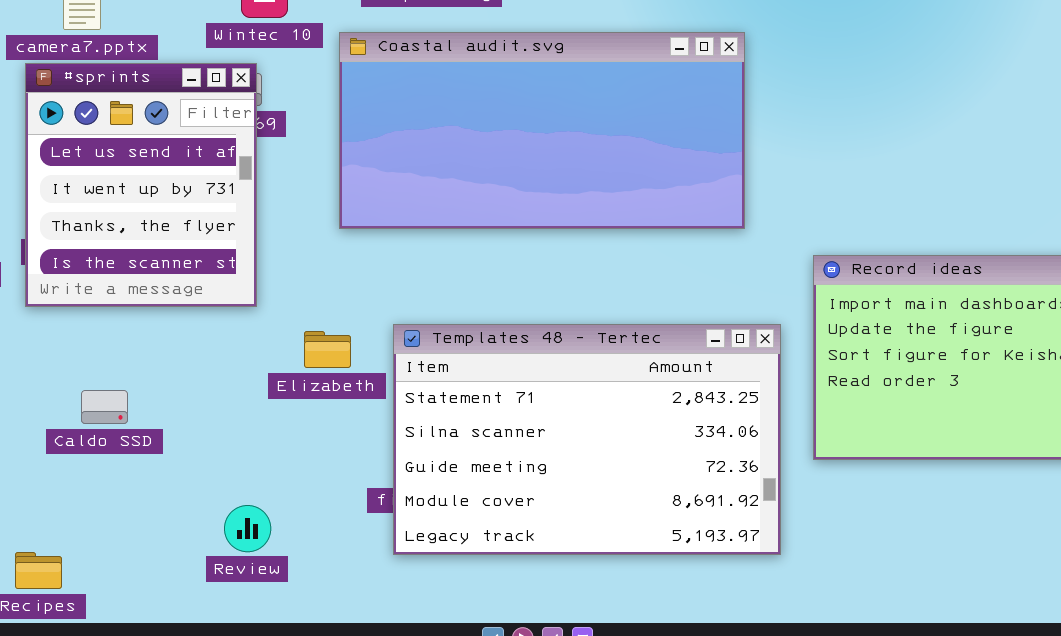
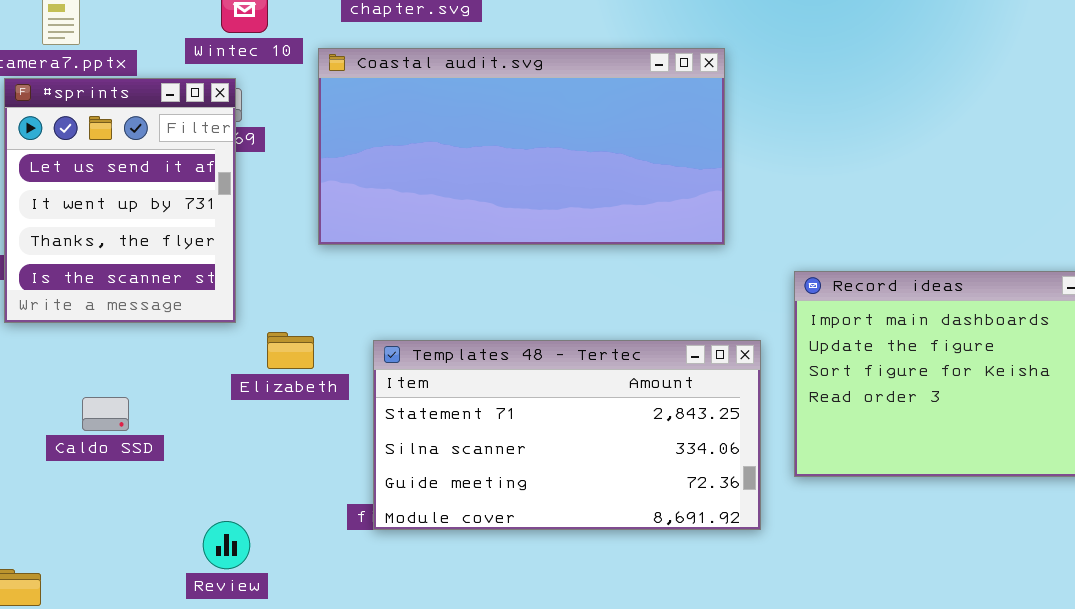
Templates 48 - Tertec: [393,324,781,555] -> [373,340,761,530], resized
Elizabeth: [304,331,351,368] -> [267,332,314,369], moved
Caldo SSD: [81,390,128,424] -> [82,397,129,431], moved

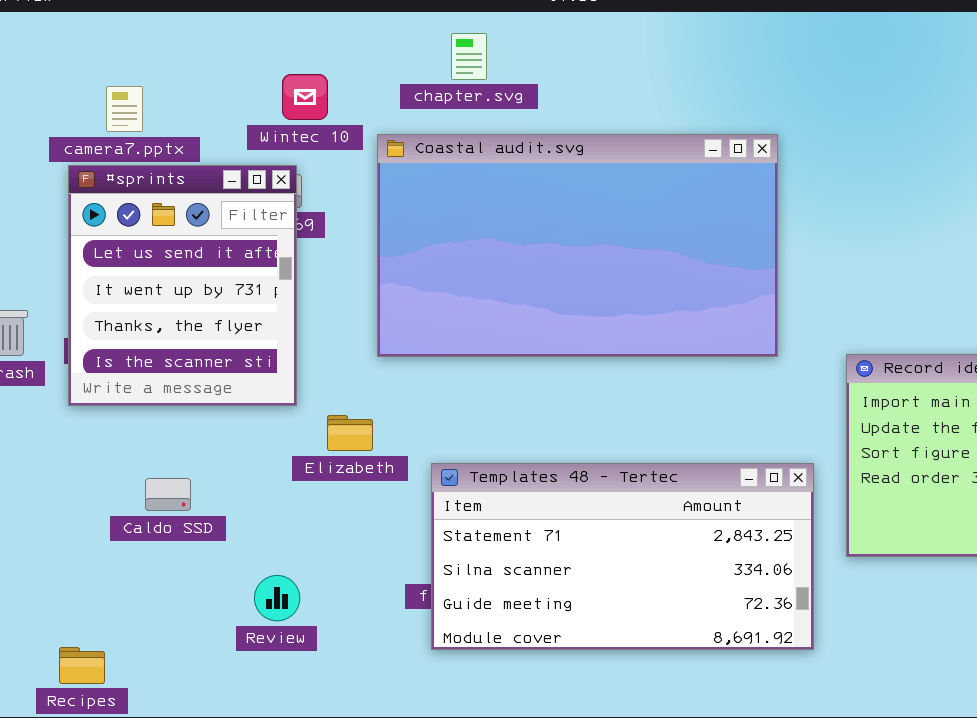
Coastal audit.svg: [318,48,725,245] -> [377,134,778,357], resized
Templates 48 - Tertec: [373,340,761,530] -> [431,463,814,650], moved
Review: [203,521,250,569] -> [254,575,300,621], moved

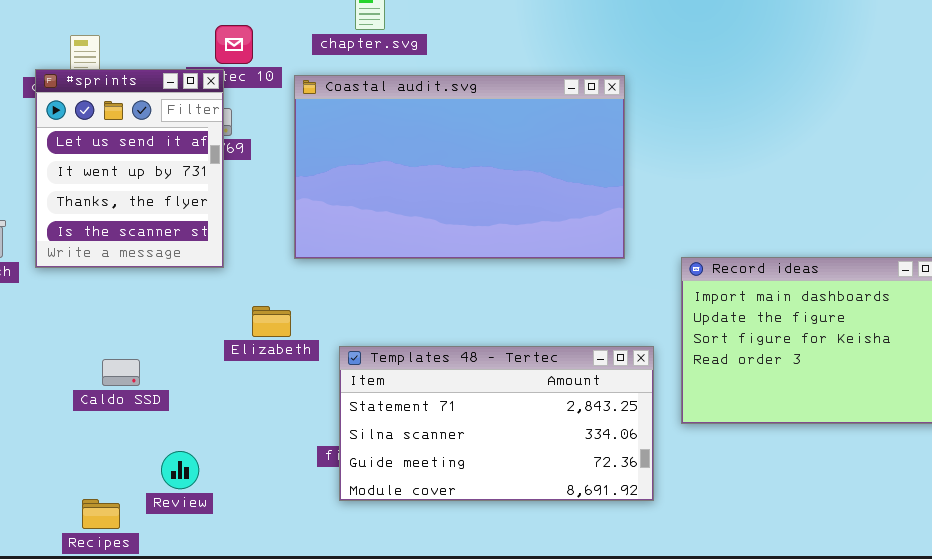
#sprints: [68,165,297,406] -> [35,69,224,268], moved
Review: [254,575,300,621] -> [161,451,199,489], moved
Recipes: [59,647,105,684] -> [82,499,120,529], moved

